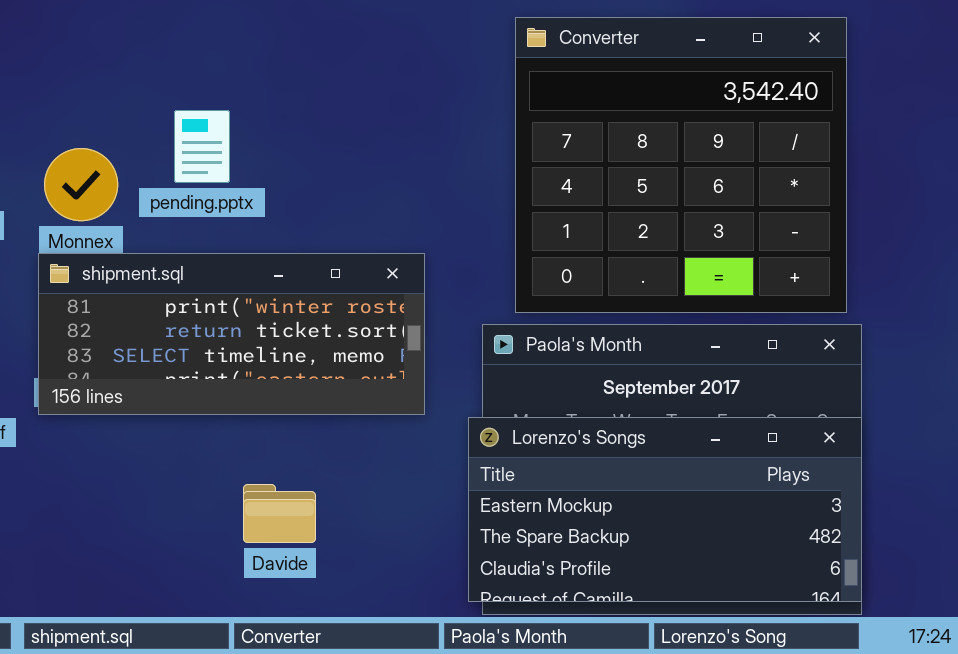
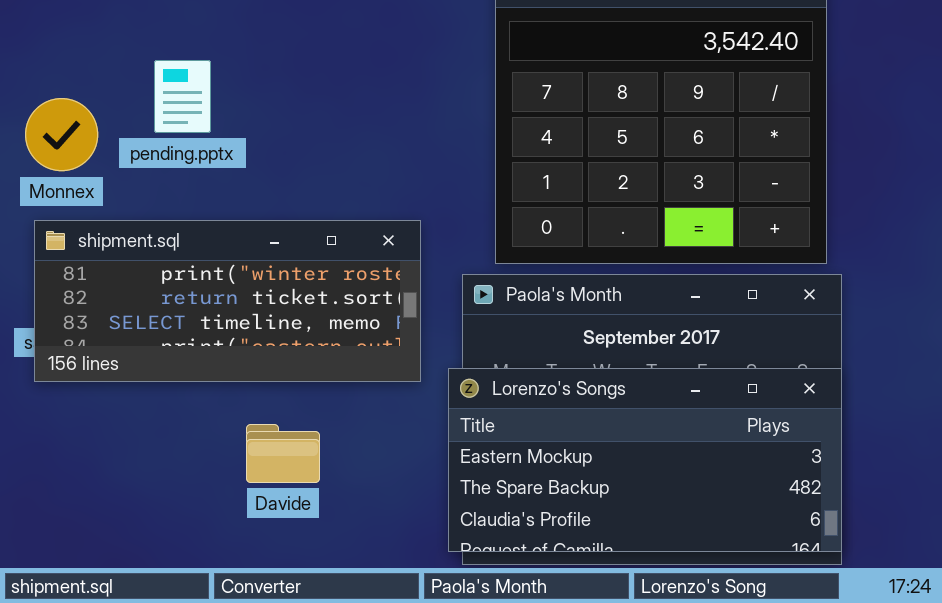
shipment.sql: [38,253,425,415] -> [34,220,421,382], moved
Davide: [243,484,316,543] -> [246,424,320,483], moved

